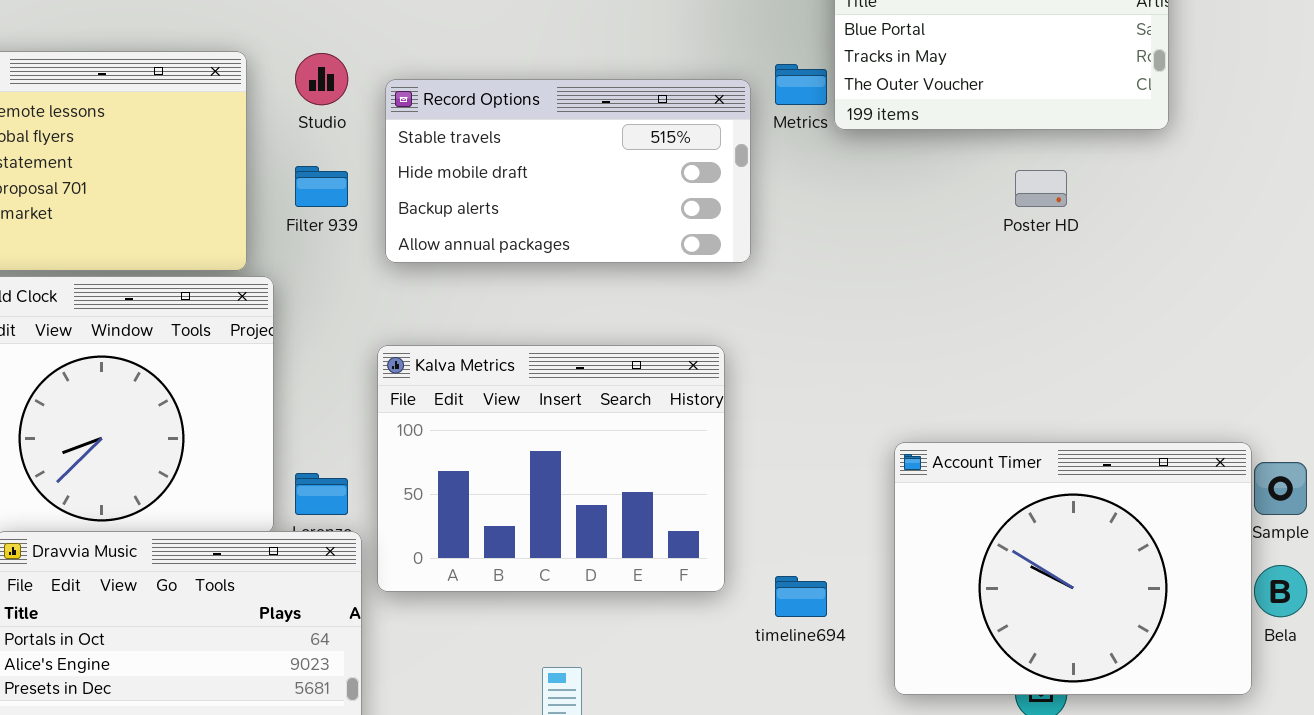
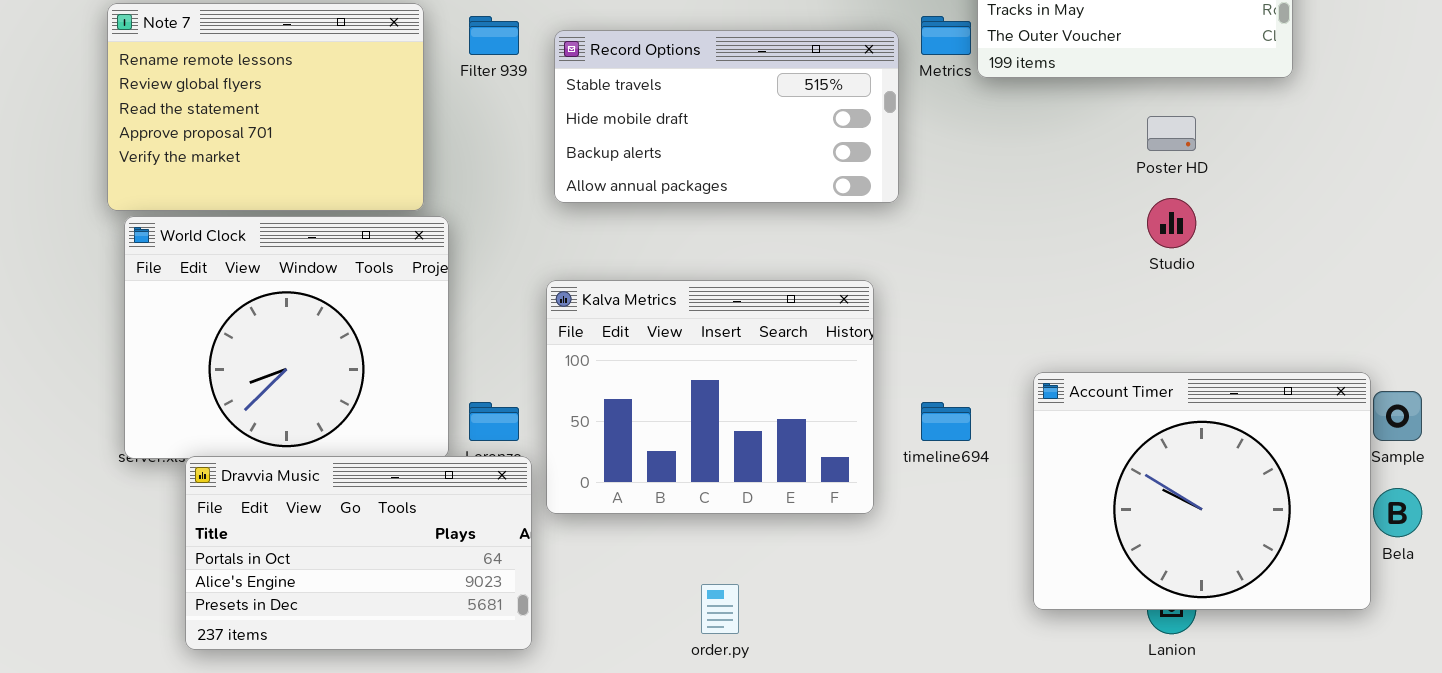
Studio: [295,53,348,105] -> [1147,198,1196,248], moved
Filter 939: [295,166,348,207] -> [469,16,519,55], moved
timeline694: [775,576,827,617] -> [921,402,971,441], moved

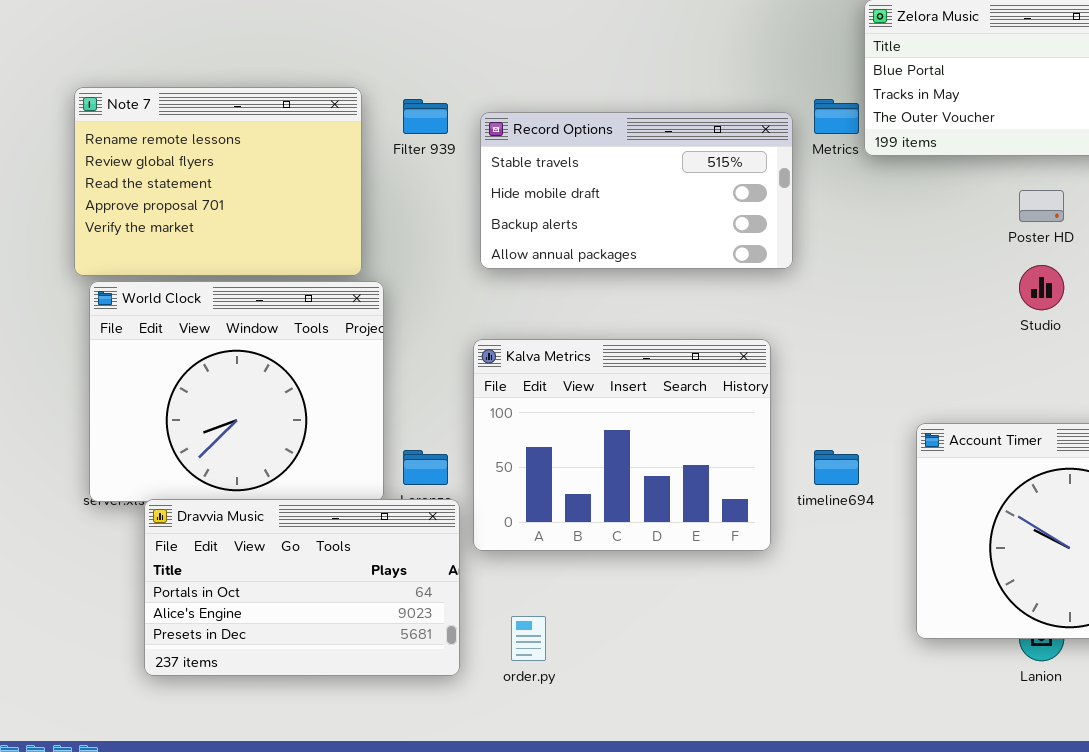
order.py: [701,584,739,634] -> [511,616,546,661], moved

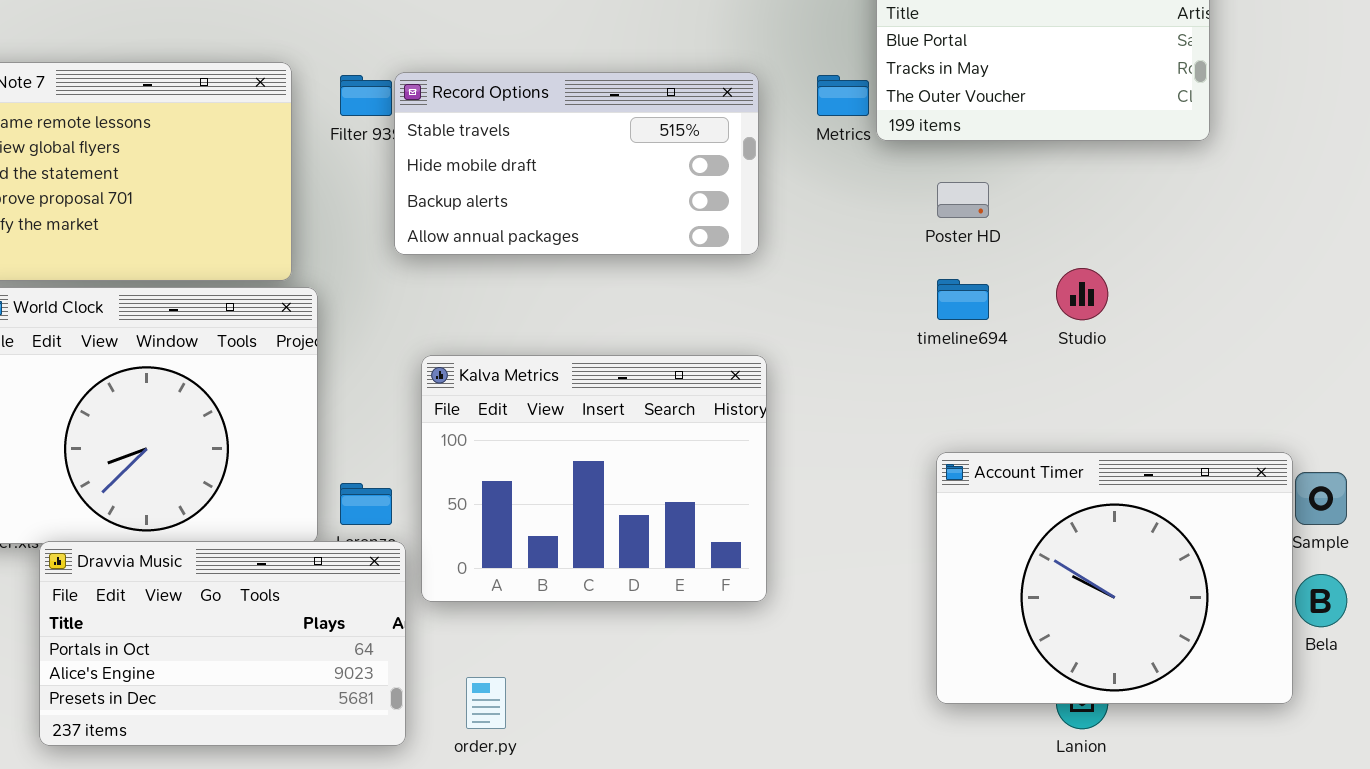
Record Options: [480,112,793,269] -> [394,72,759,255], moved
Poster HD: [1019,190,1064,222] -> [937,182,989,218], moved
timeline694: [814,450,859,485] -> [937,279,989,320], moved

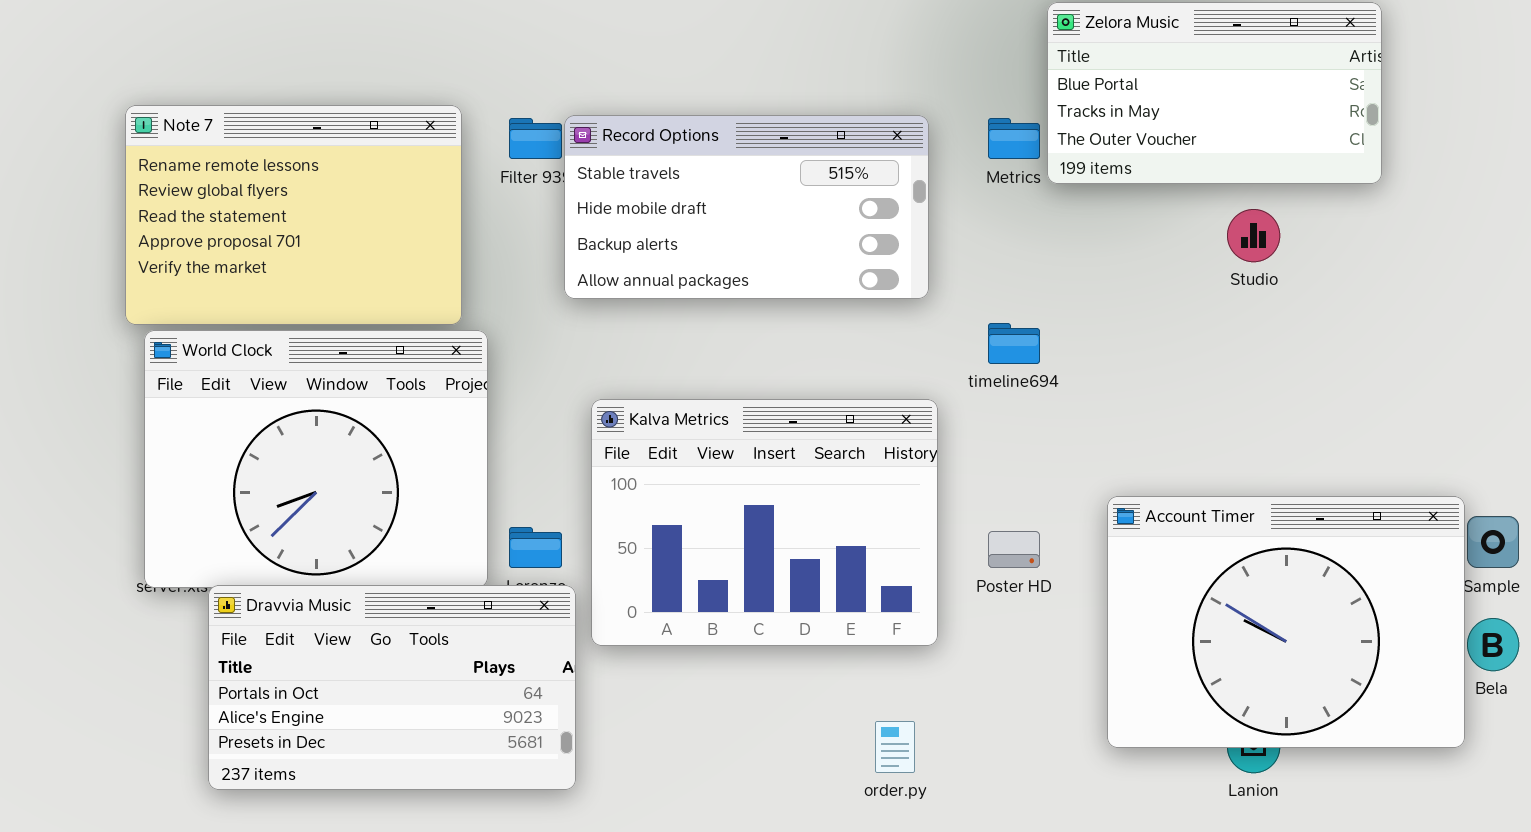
Poster HD: [937,182,989,218] -> [988,531,1040,568], moved
Studio: [1056,268,1108,320] -> [1227,209,1280,262], moved
timeline694: [937,279,989,320] -> [988,323,1040,364], moved
order.py: [466,677,506,729] -> [875,721,915,773], moved

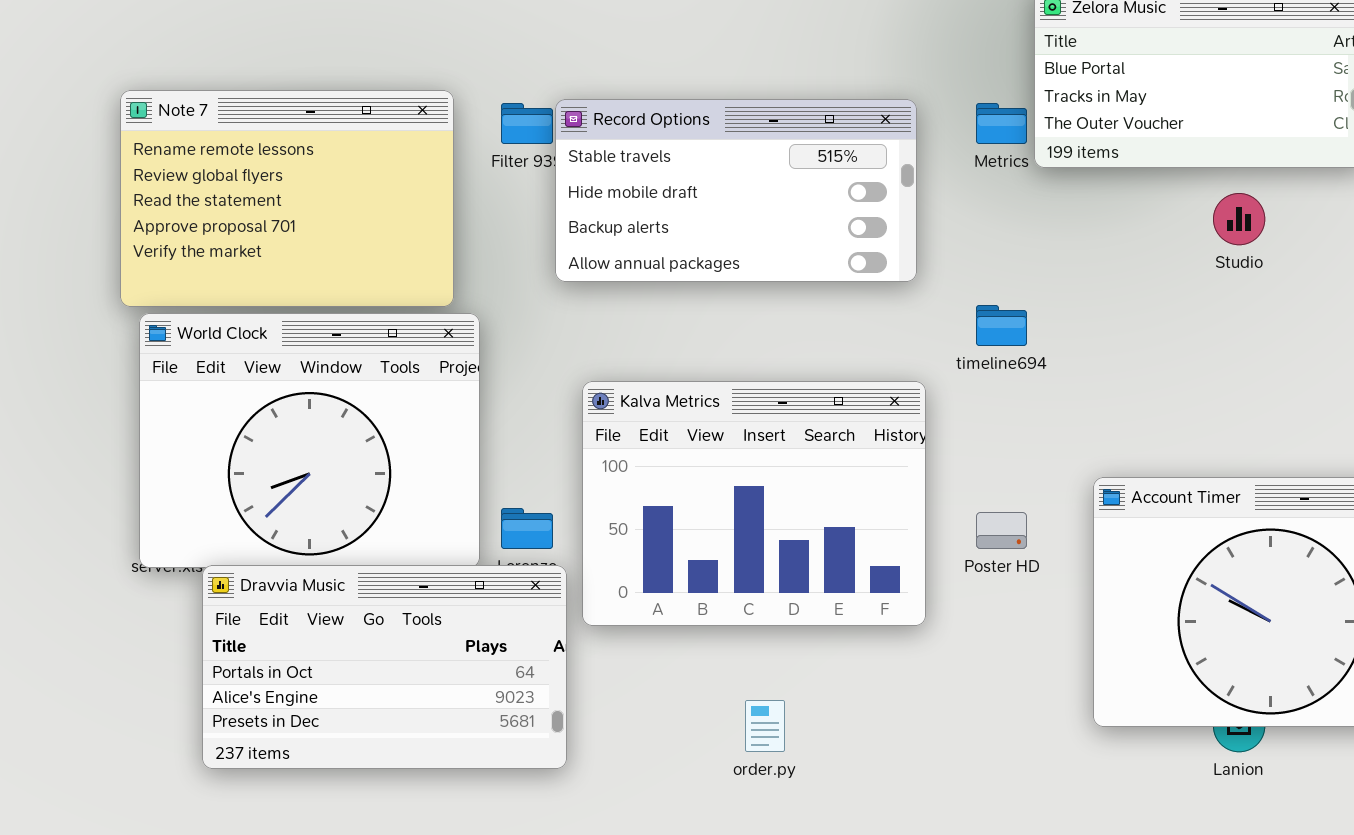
order.py: [875,721,915,773] -> [745,700,785,752], moved

